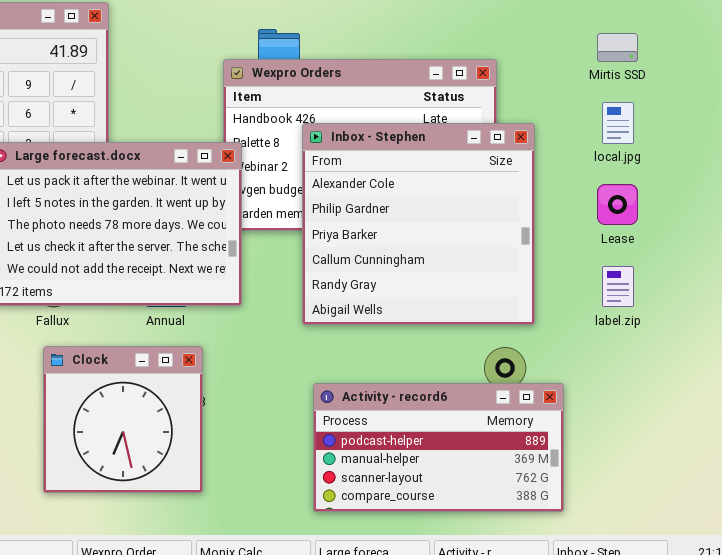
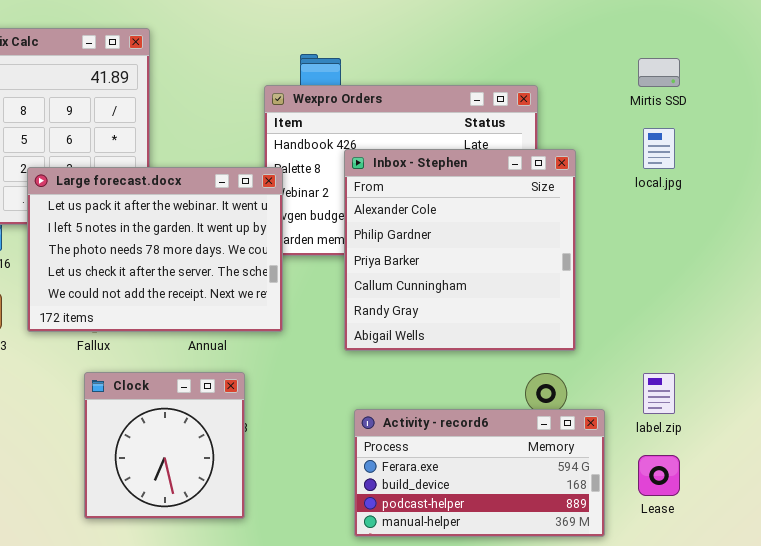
Lease: [597,184,638,225] -> [638,455,680,496], moved
label.zip: [602,266,634,307] -> [643,373,675,414], moved
Activity - record6: [313,383,564,512] -> [354,409,605,537], scrolled up 2 rows

